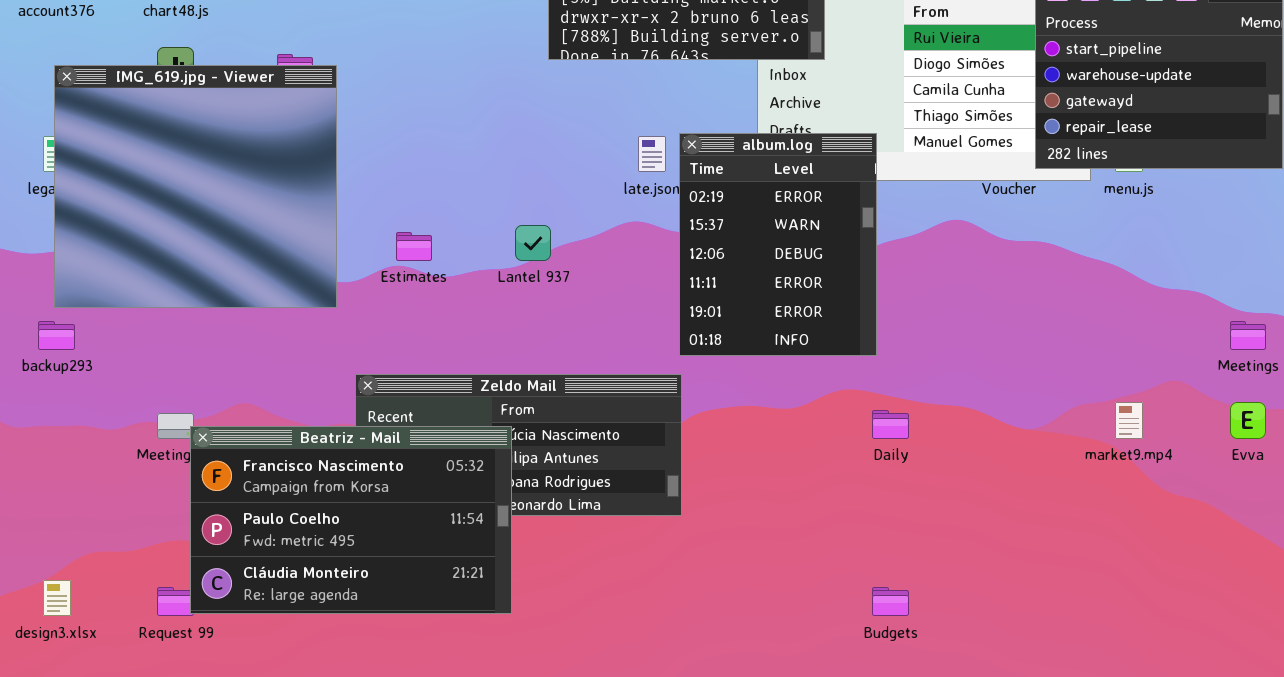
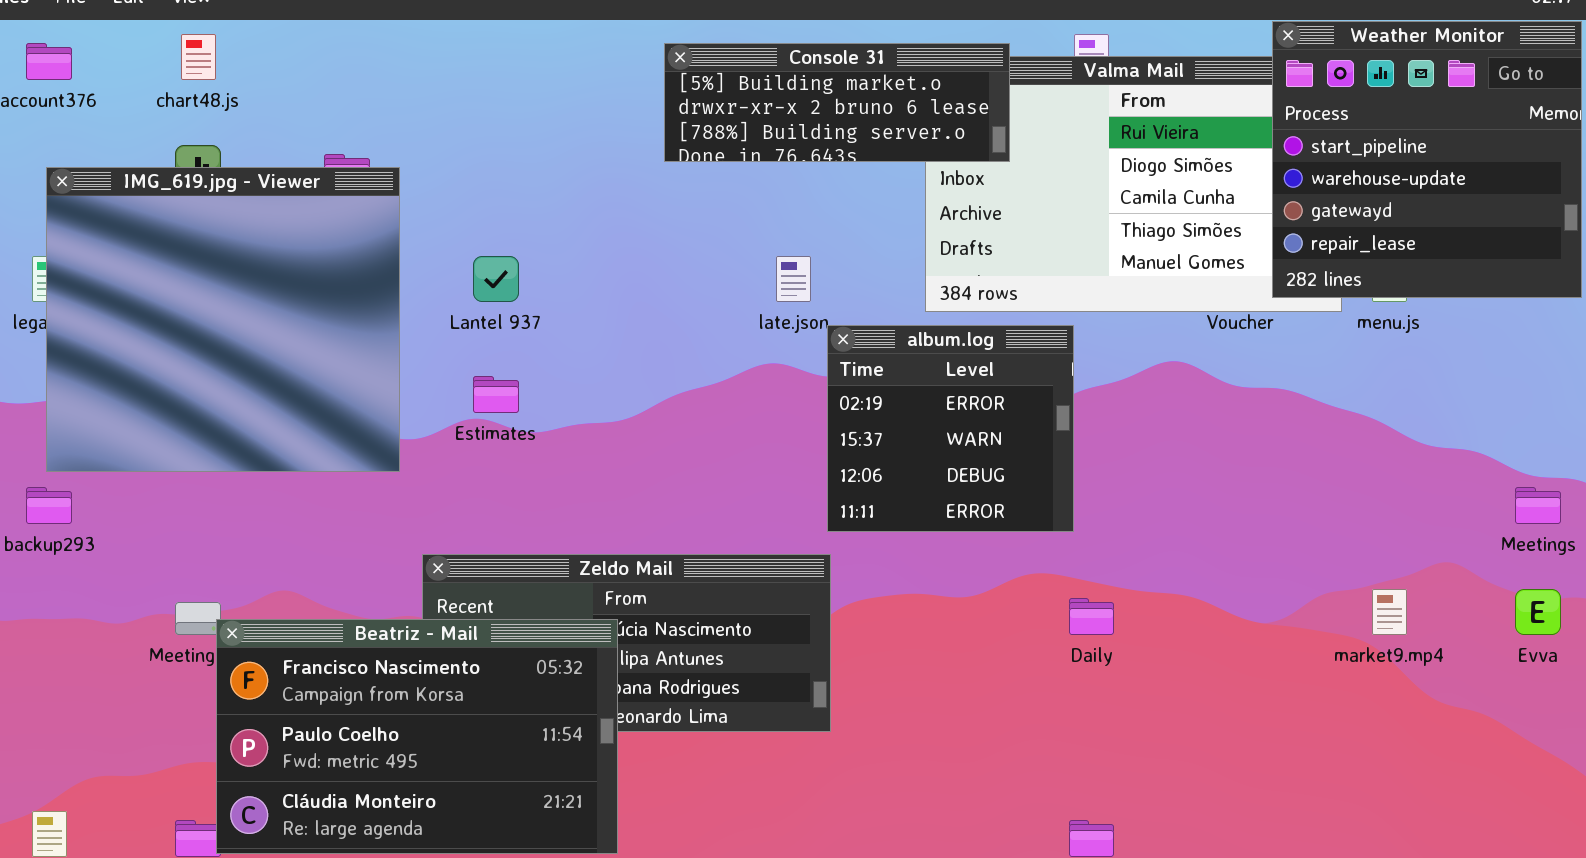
album.log: [679,133,877,356] -> [827,325,1074,532], resized
Lantel 937: [515,225,551,261] -> [473,256,519,302], moved

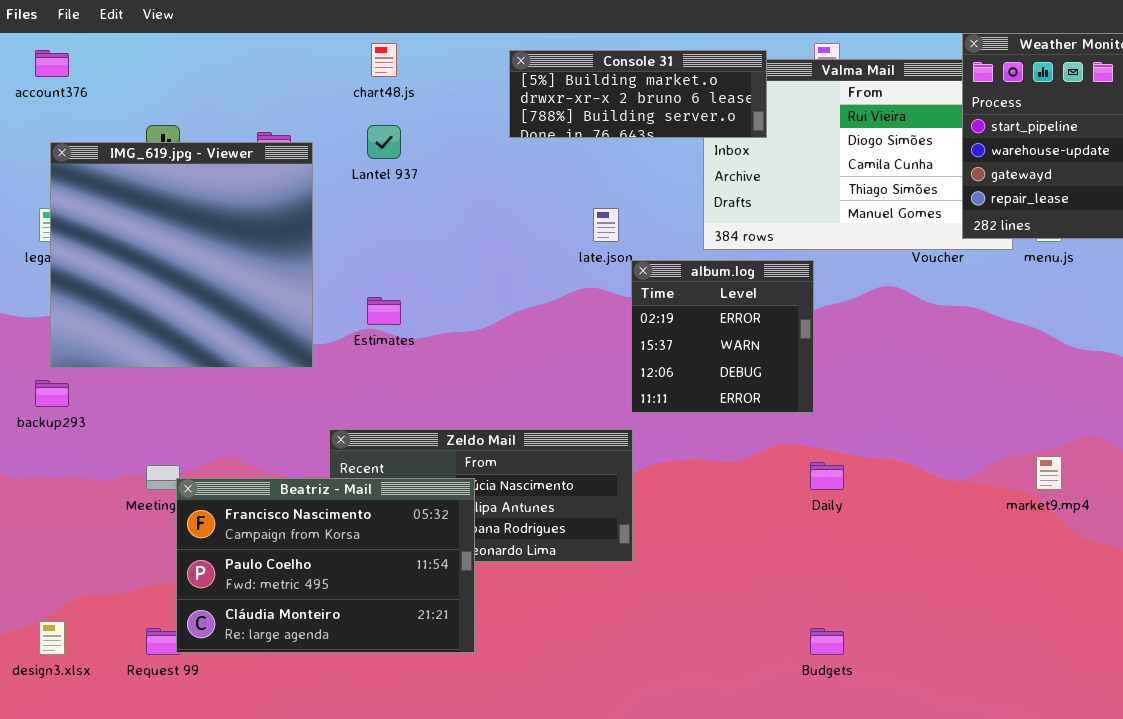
chart48.js: [181,34,216,80] -> [371,43,397,77], moved
Lantel 937: [473,256,519,302] -> [367,125,401,159], moved

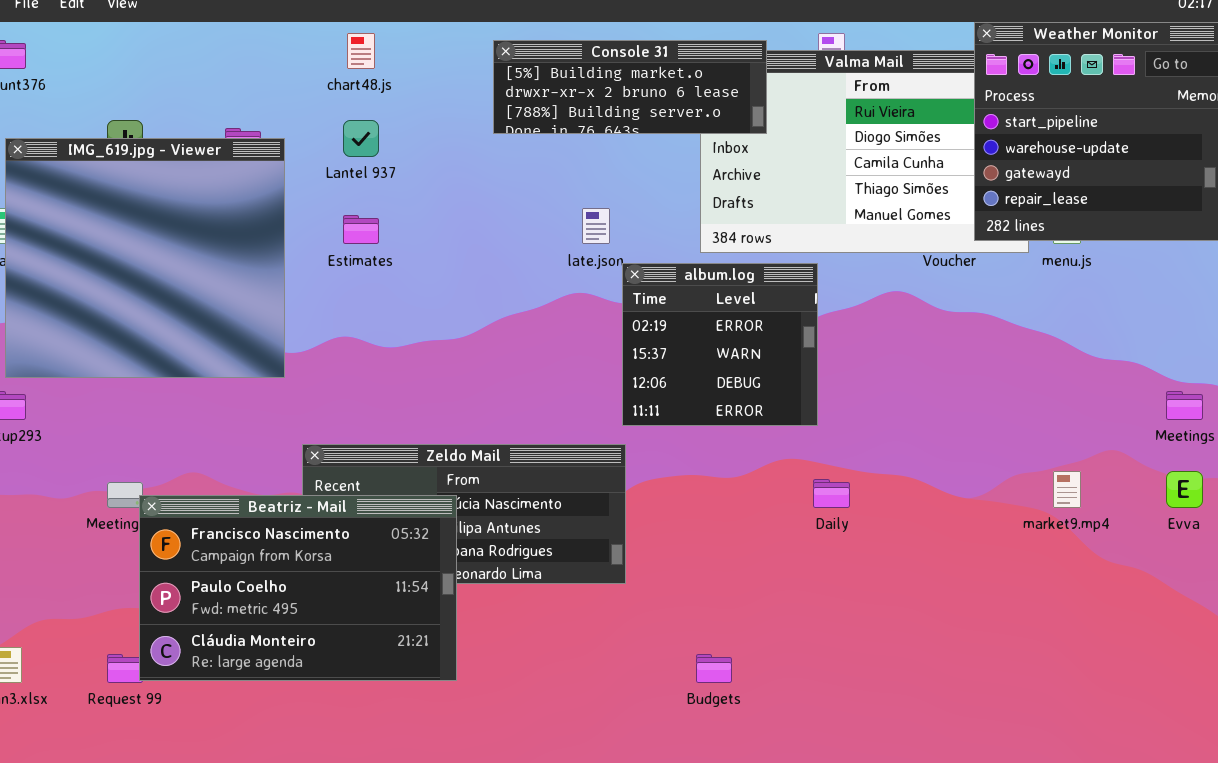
Estimates: [367,297,401,325] -> [343,215,379,244], moved
Budgets: [810,628,844,655] -> [696,654,732,683], moved

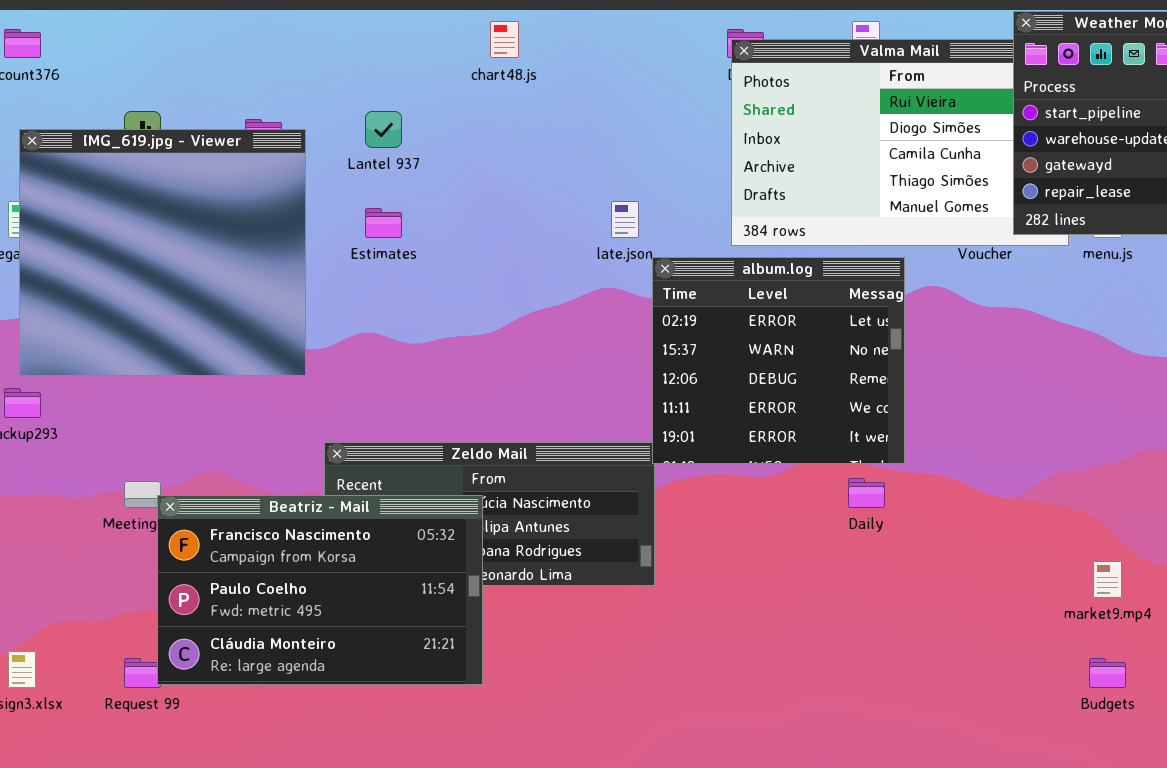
chart48.js: [347,33,375,69] -> [490,21,519,58], moved
Console 31: [493,40,767,134] -> none, closed
album.log: [622,263,818,426] -> [652,257,905,464], resized
market9.mp4: [1053,471,1081,508] -> [1093,561,1122,598], moved
Budgets: [696,654,732,683] -> [1089,658,1126,688], moved

